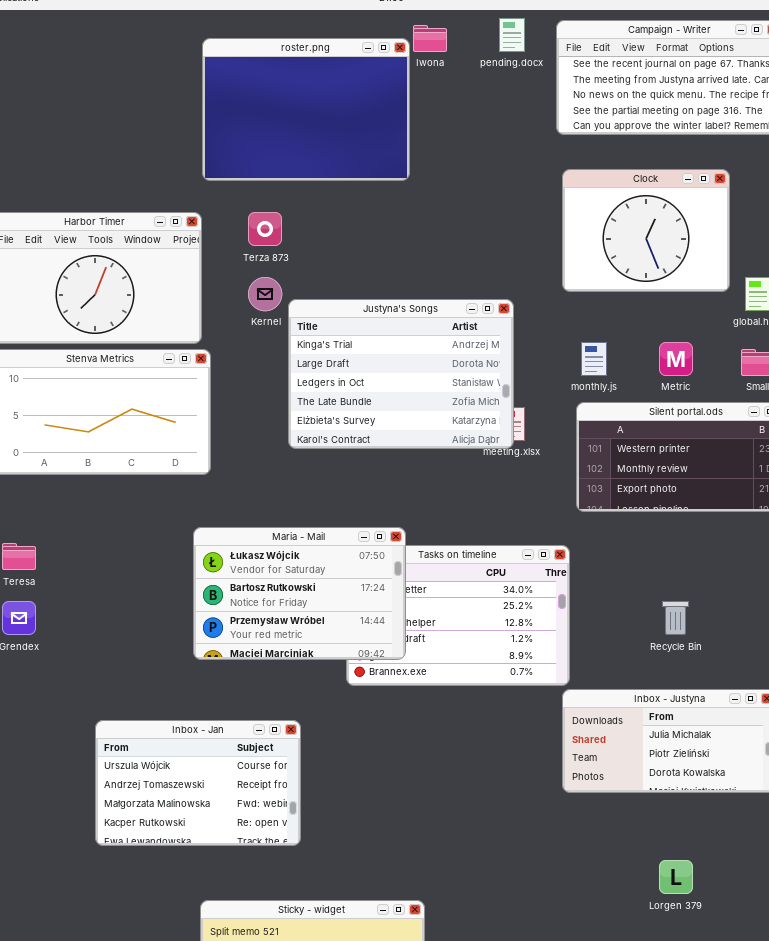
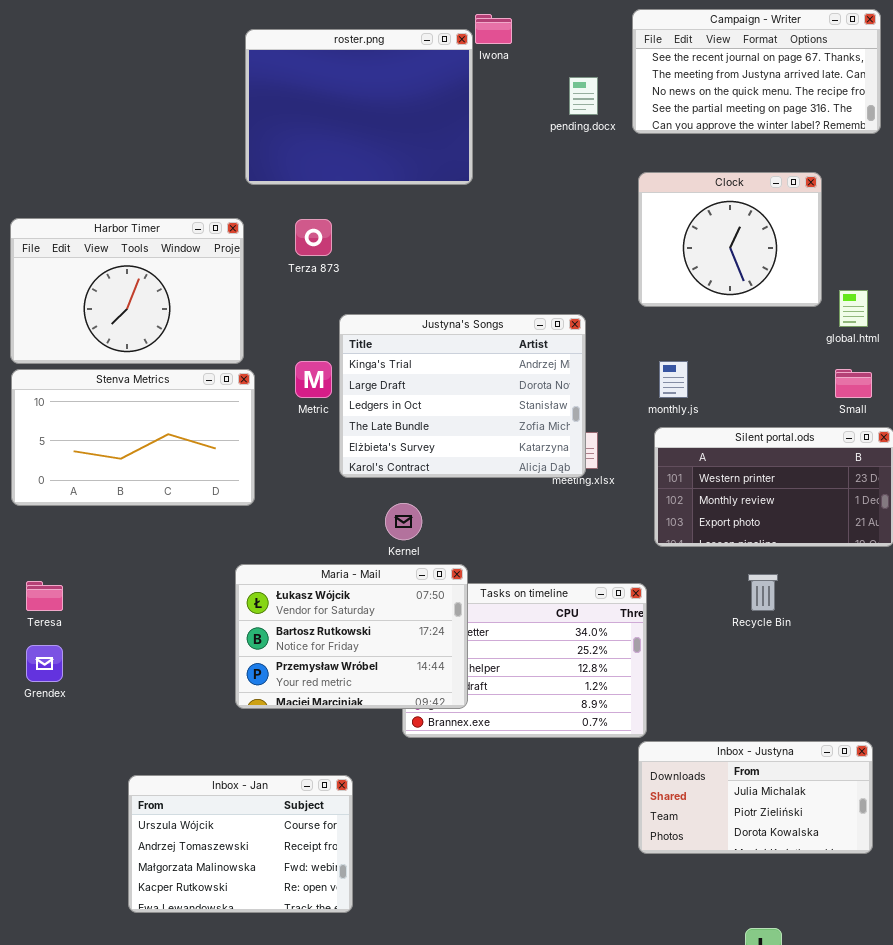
pending.docx: [499,18,525,52] -> [569,77,598,115], moved
Kernel: [248,277,282,311] -> [385,503,422,540], moved
Metric: [659,342,693,376] -> [295,361,332,398], moved
Recycle Bin: [662,601,689,635] -> [748,574,778,611], moved

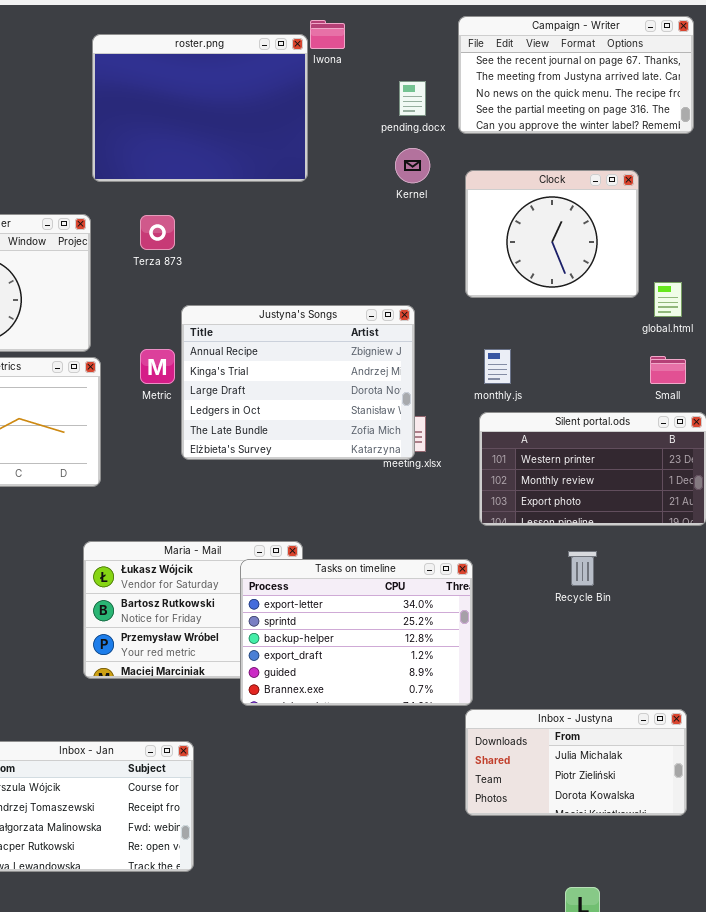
Justyna's Songs: [339,314,586,478] -> [181,305,415,460], scrolled up 1 row
Kernel: [385,503,422,540] -> [395,148,430,183], moved
Tasks on timeline: [402,583,647,738] -> [240,559,473,706], raised

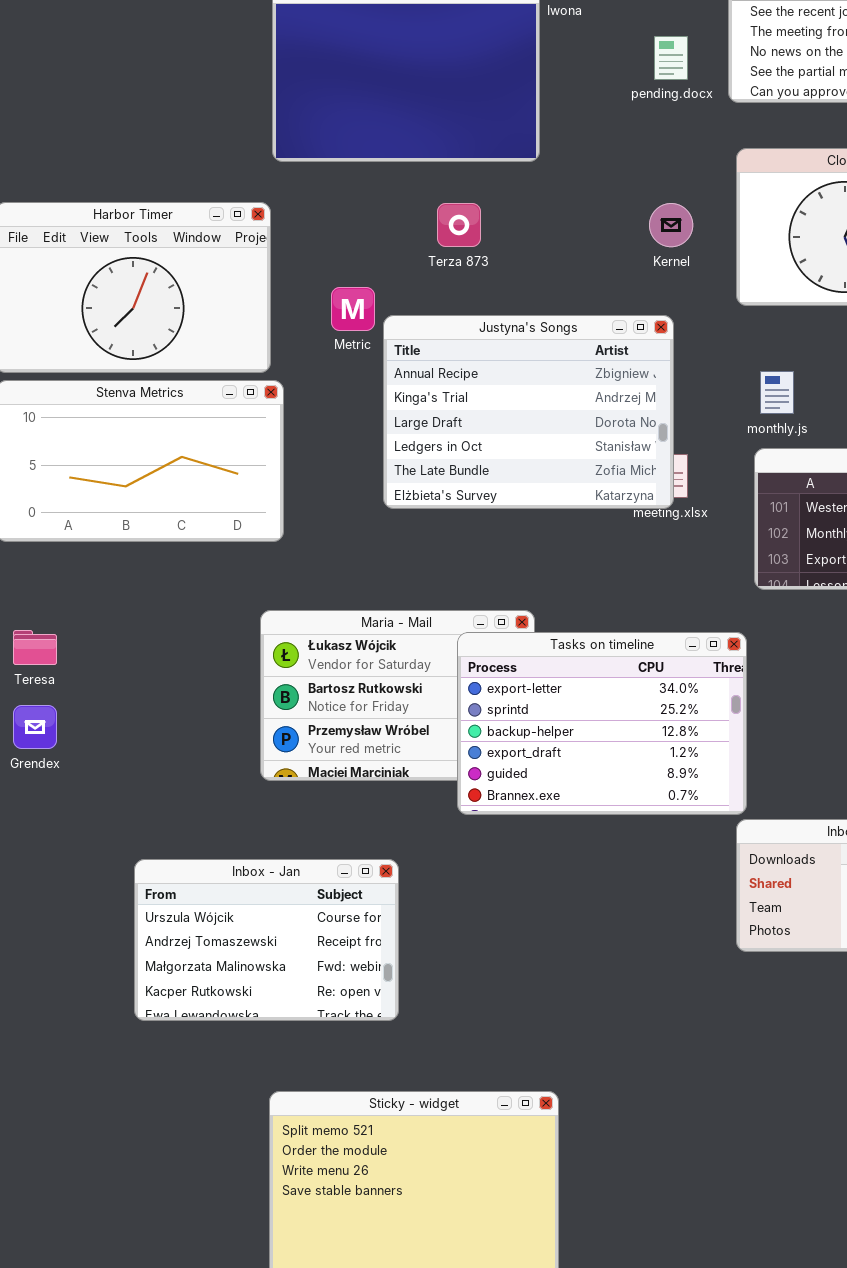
Kernel: [395,148,430,183] -> [649,203,693,247], moved
Terza 873: [140,215,175,250] -> [437,203,481,247], moved
Metric: [140,349,175,384] -> [331,287,375,331], moved

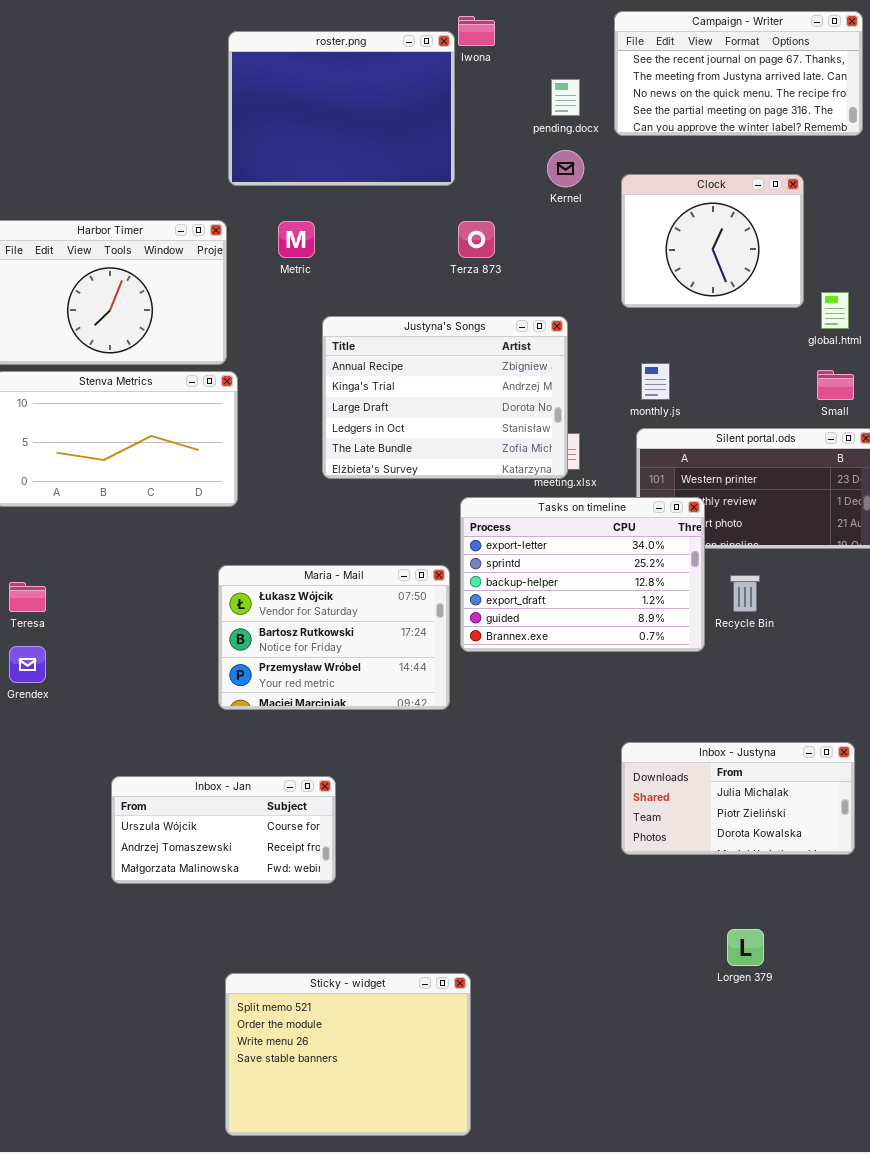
Terza 873: [437,203,481,247] -> [458,221,495,258], moved
Kernel: [649,203,693,247] -> [547,150,584,187], moved
Metric: [331,287,375,331] -> [278,221,315,258], moved
Tasks on timeline: [457,632,747,815] -> [460,497,705,652], moved
Inbox - Jan: [134,859,399,1021] -> [111,776,336,884], resized

